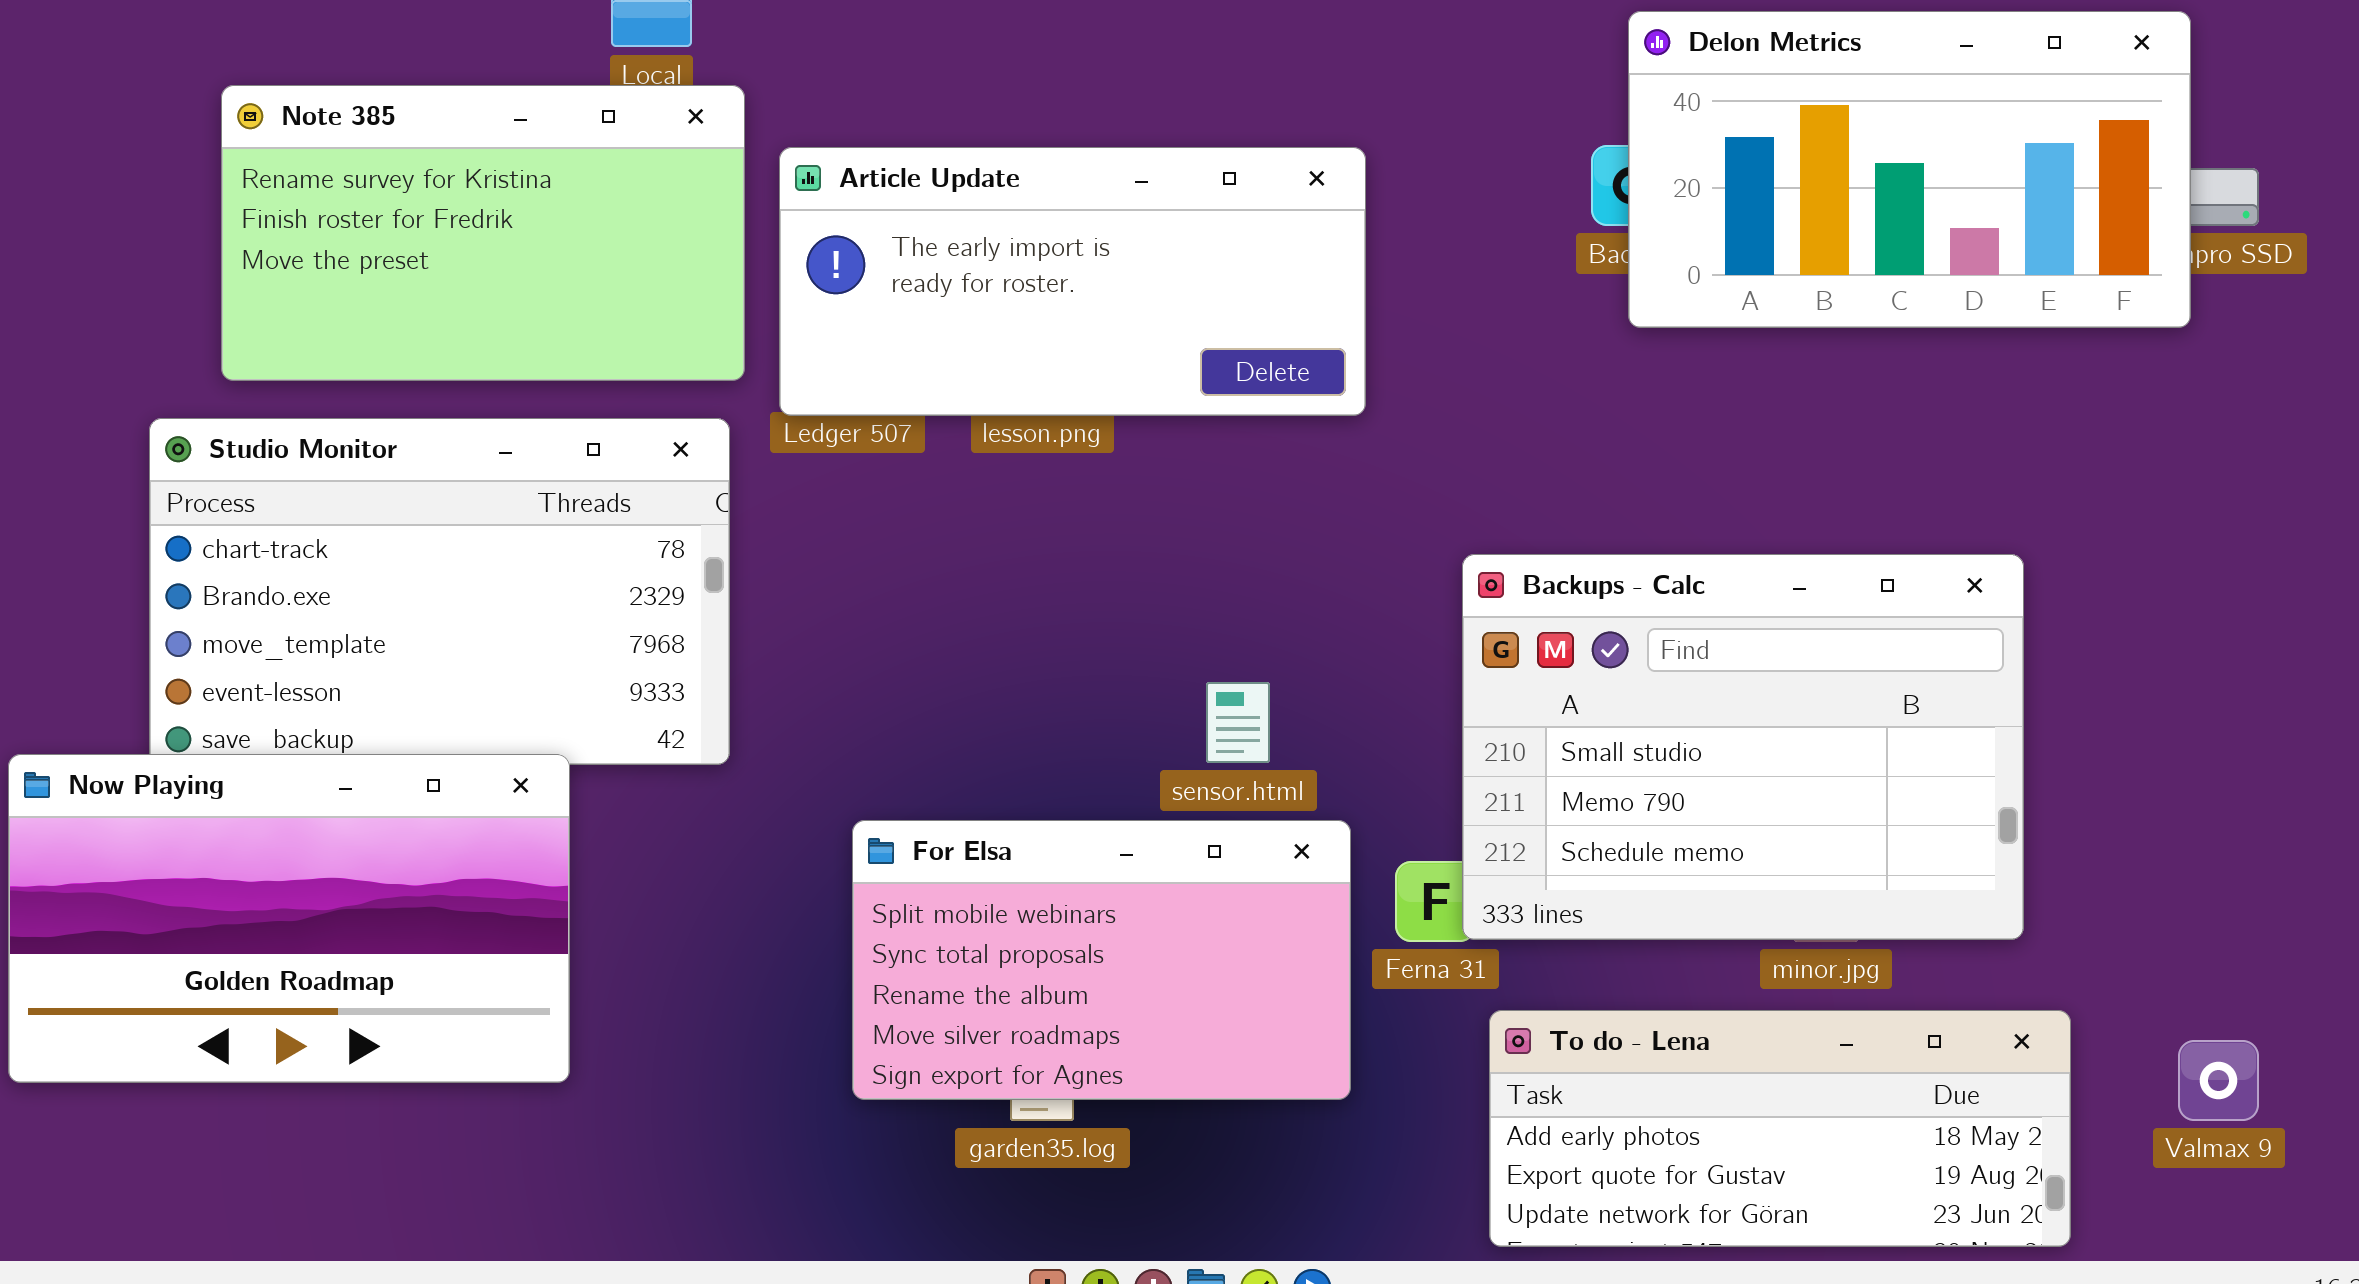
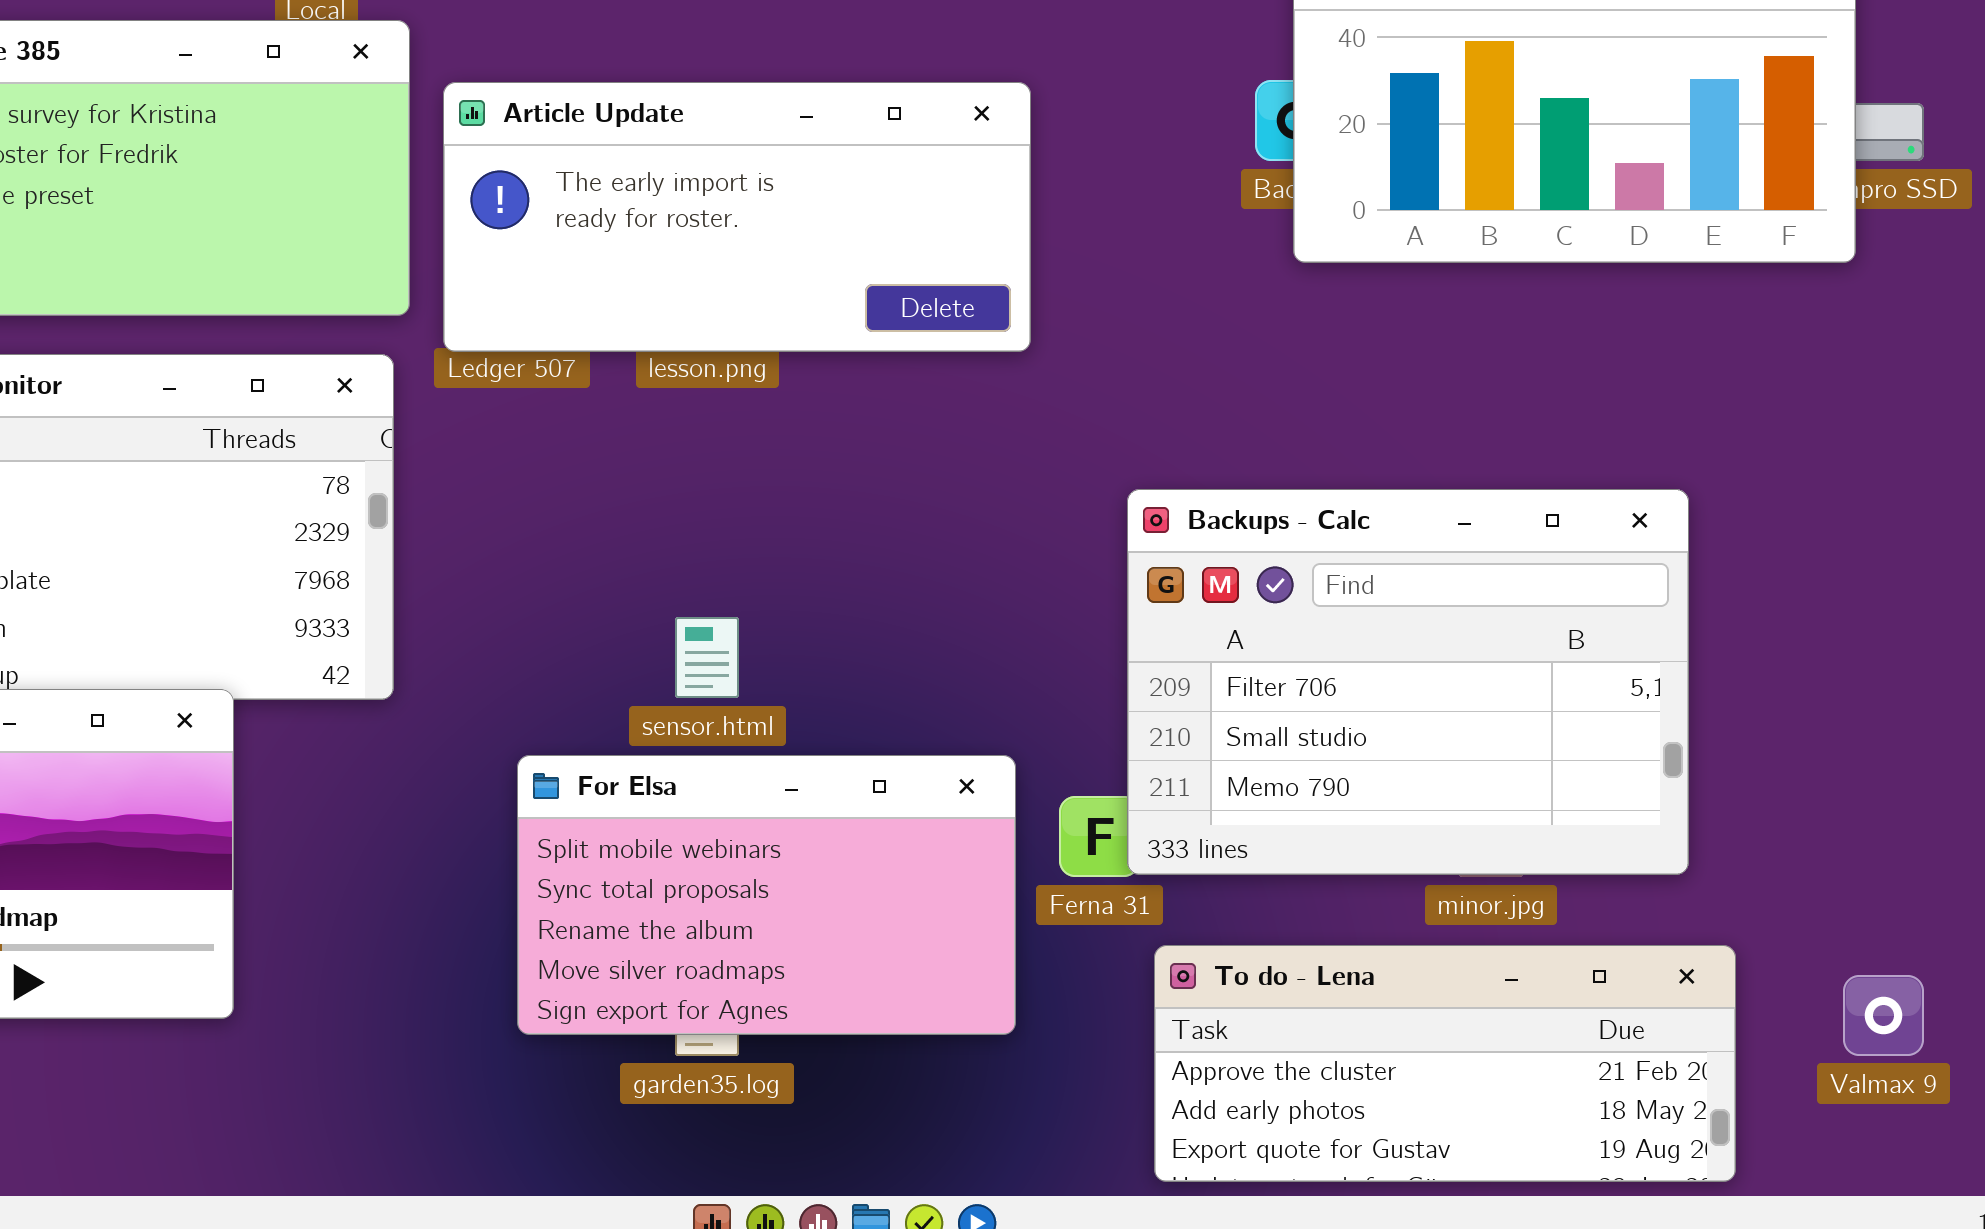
Backups - Calc: [1462,554,2024,940] -> [1127,489,1689,875], scrolled up 1 row
sensor.html: [1206,682,1270,763] -> [675,617,739,698], moved
To do - Lena: [1489,1010,2071,1247] -> [1154,945,1736,1182], scrolled up 1 row

